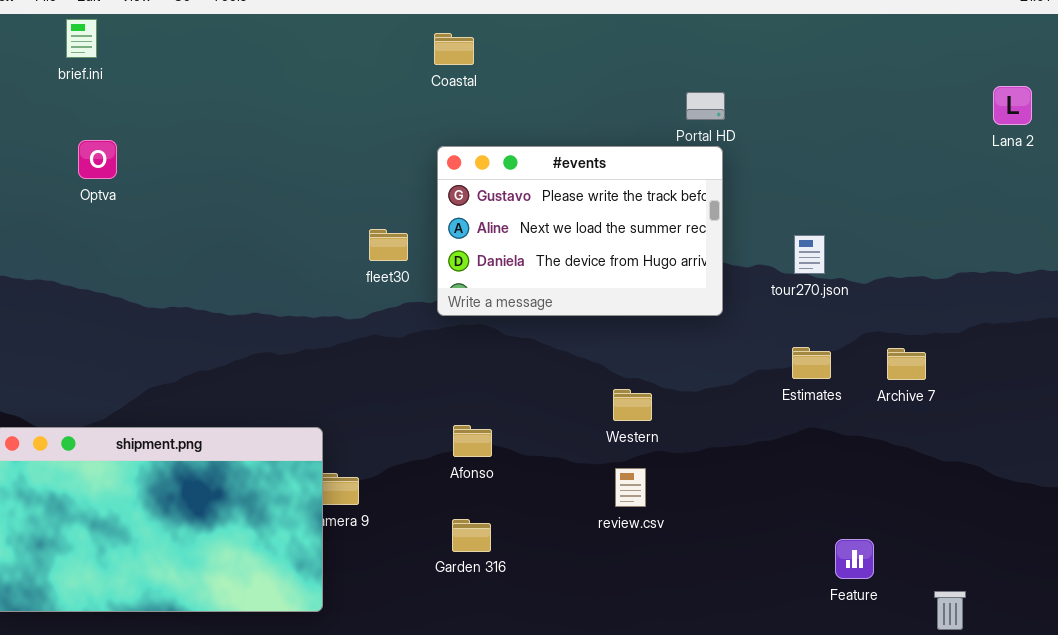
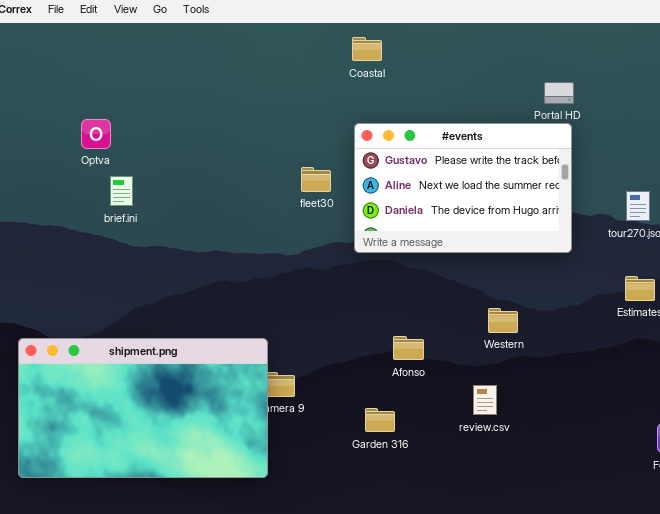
brief.ini: [66,19,97,58] -> [110,176,133,206], moved
fleet30: [369,229,408,261] -> [301,167,331,192], moved
Afonso: [453,425,492,457] -> [393,336,424,360], moved
review.csv: [615,468,646,507] -> [473,385,497,415], moved

